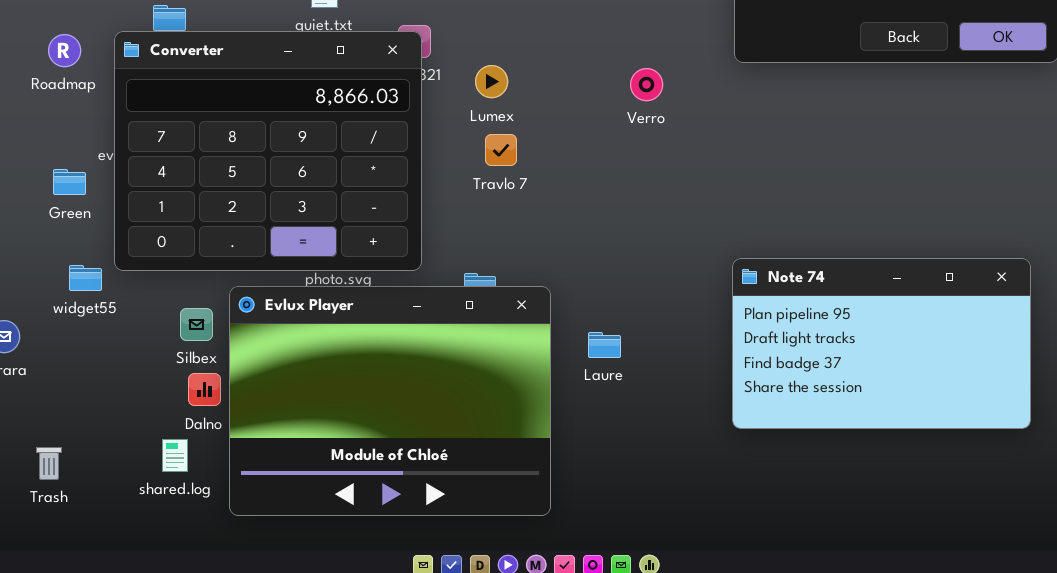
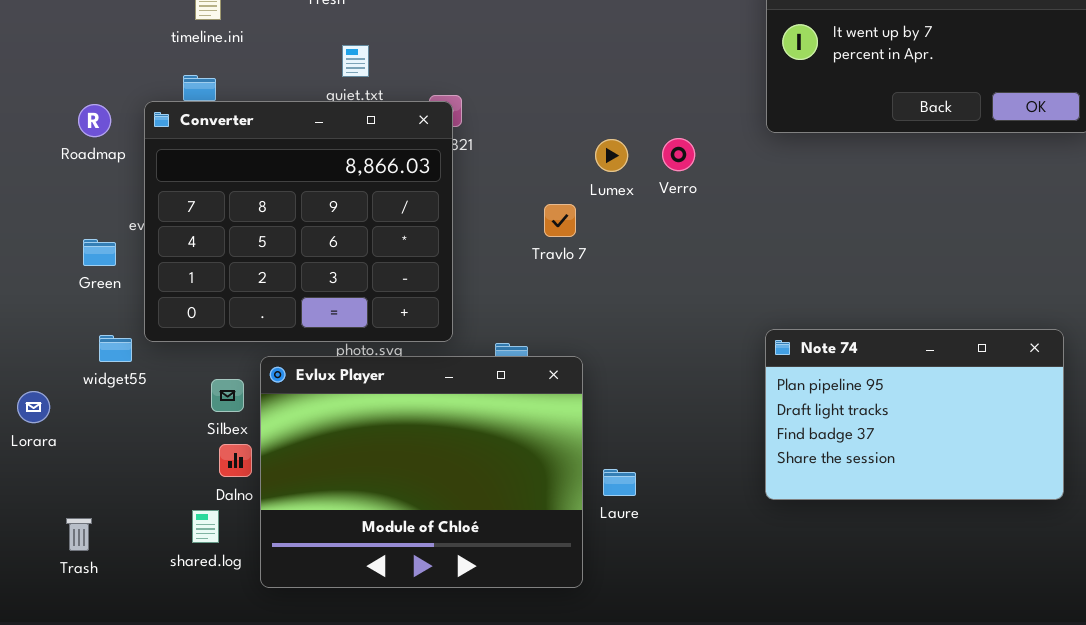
Lumex: [475,65,508,98] -> [595,139,628,172], moved
Travlo 7: [485,134,517,166] -> [544,204,576,237], moved
Laure: [588,332,621,358] -> [603,469,636,496], moved

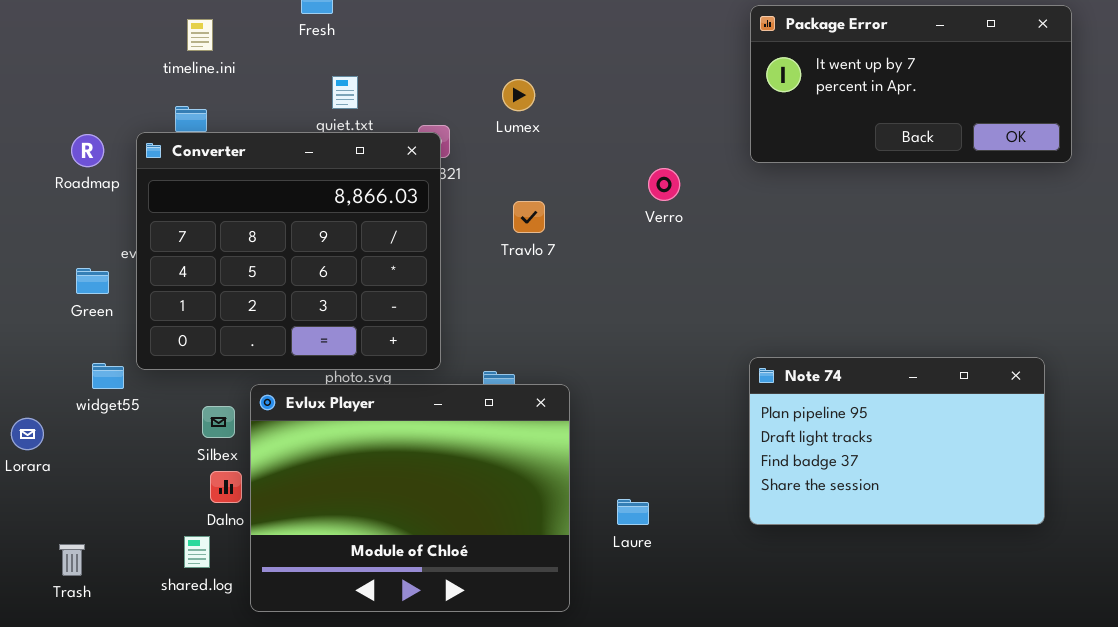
Lumex: [595,139,628,172] -> [502,79,535,111], moved
Travlo 7: [544,204,576,237] -> [513,201,545,233], moved
Laure: [603,469,636,496] -> [617,499,649,525], moved

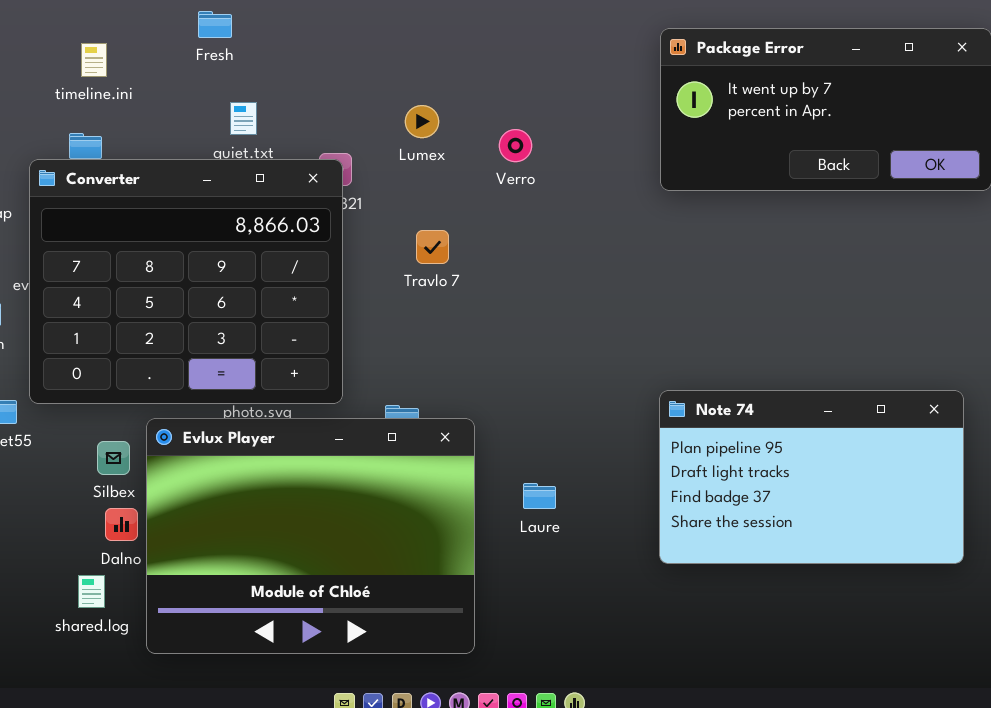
Verro: [648,168,680,201] -> [499,129,532,162], moved
Laure: [617,499,649,525] -> [523,483,556,509], moved

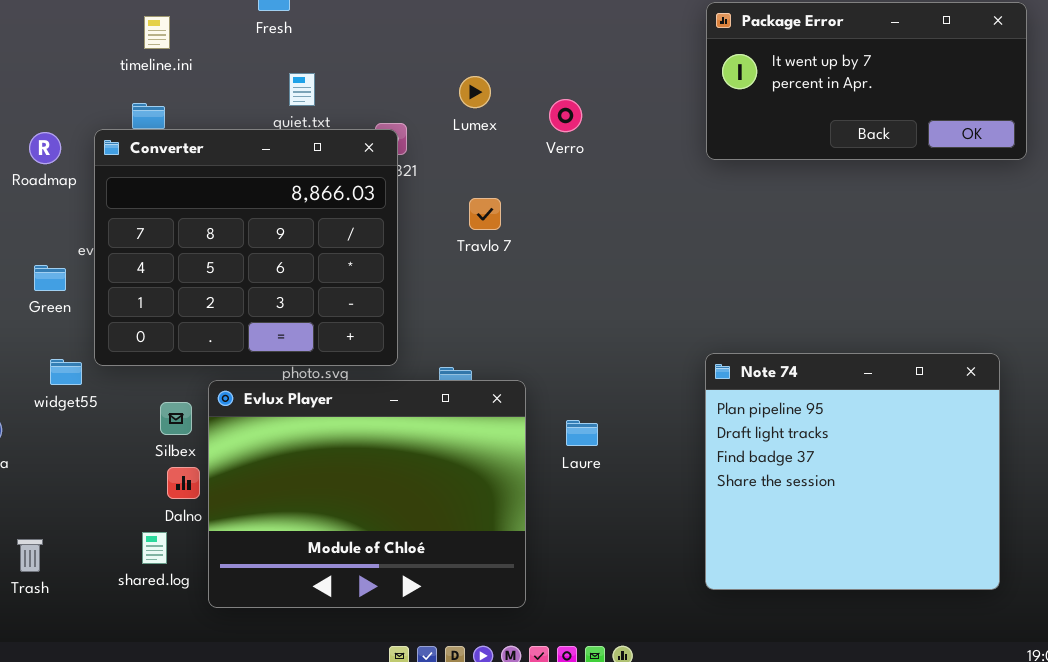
Note 74: [659,390,964,564] -> [705,353,1000,590], resized
Laure: [523,483,556,509] -> [566,420,598,446], moved

